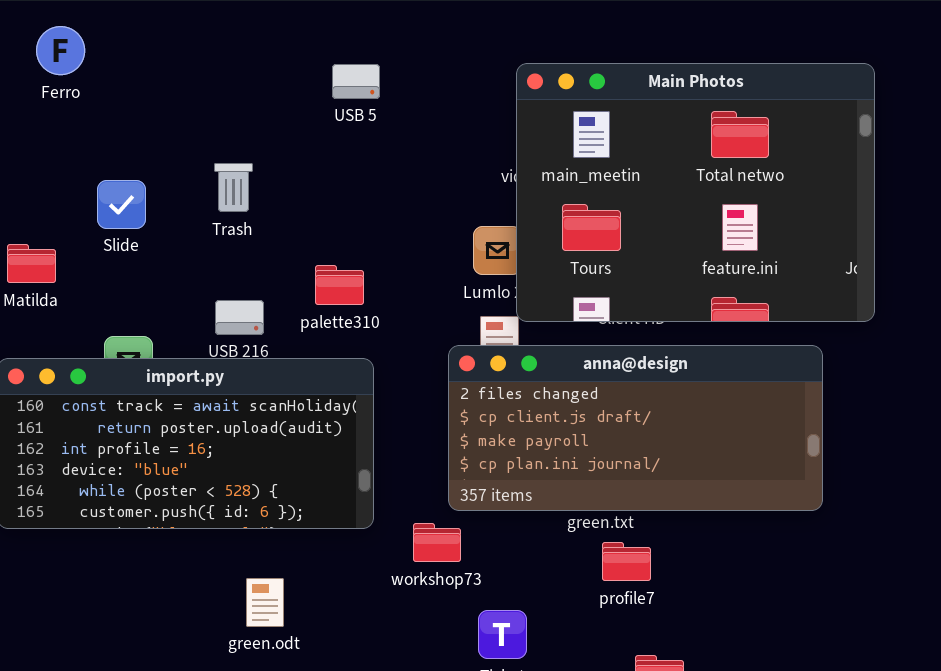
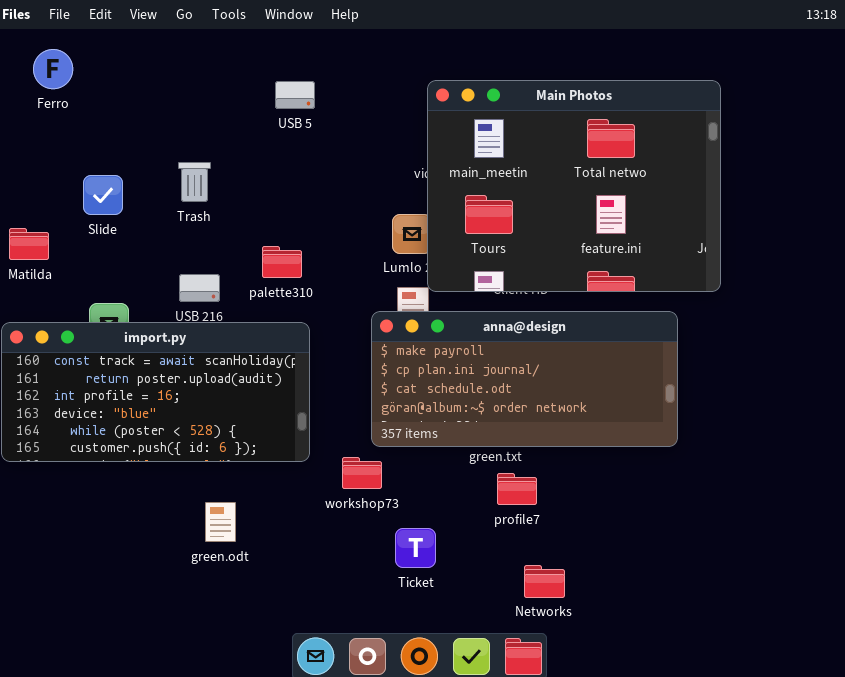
anna@design: [448,345,823,511] -> [371,311,678,447], scrolled down 2 rows

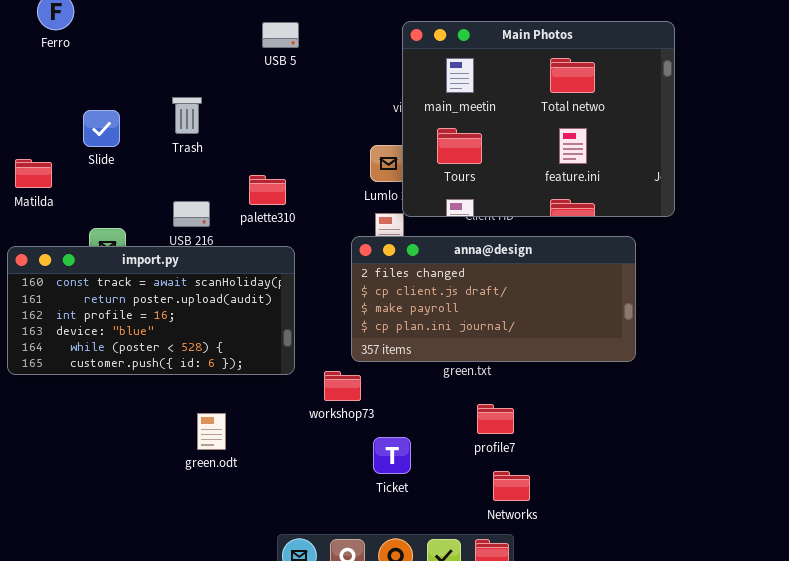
anna@design: [371,311,678,447] -> [351,236,636,362], scrolled up 2 rows
profile7: [497,473,537,505] -> [477,404,514,434], moved

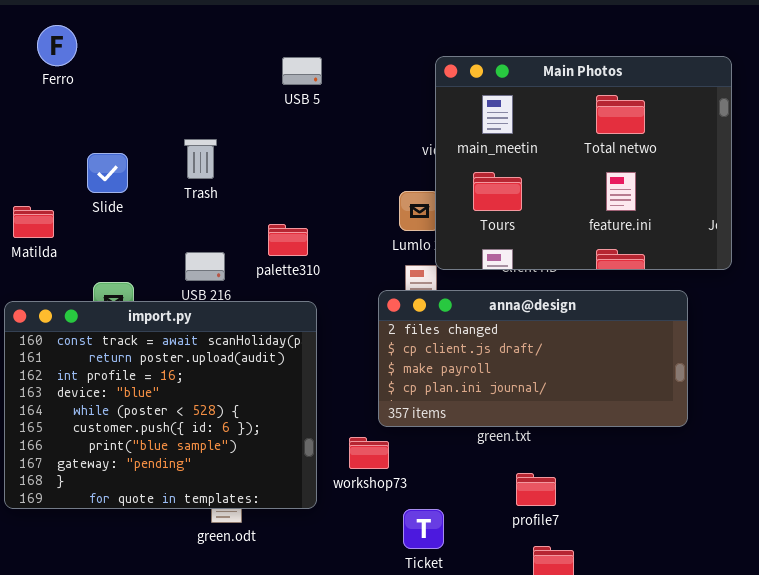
import.py: [7,246,295,375] -> [4,301,317,509], resized

